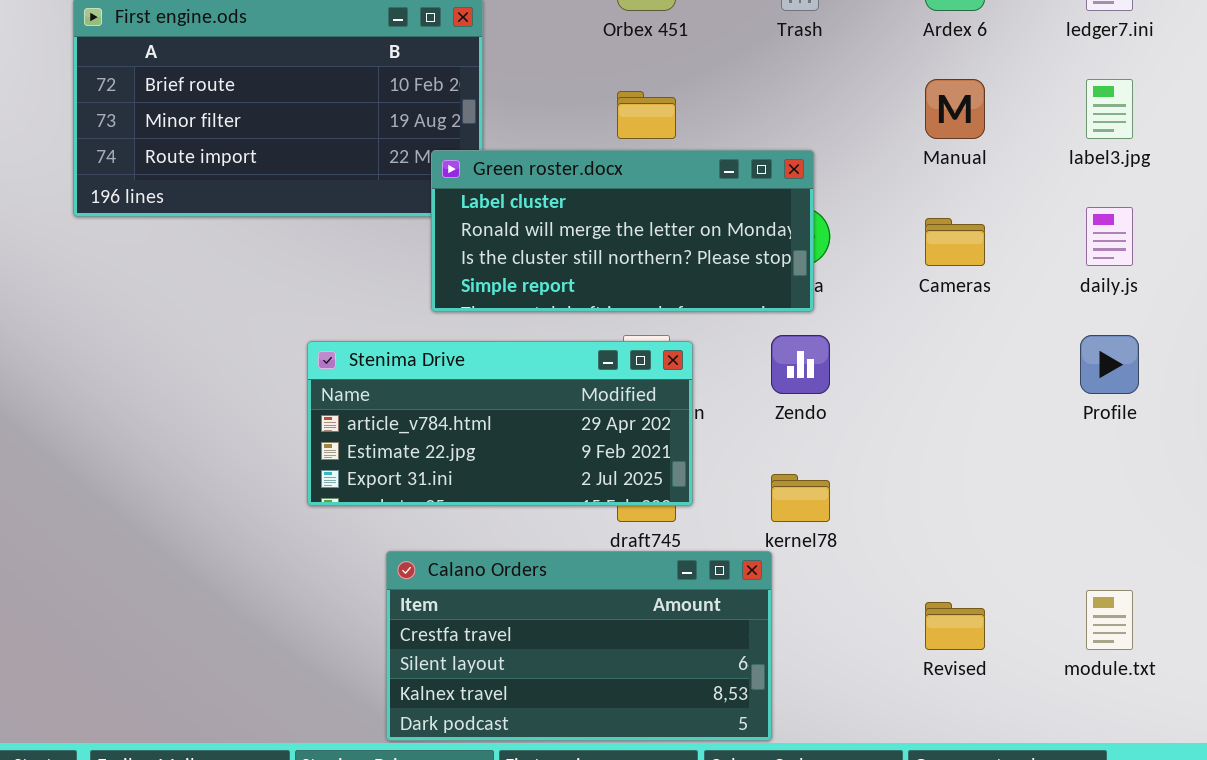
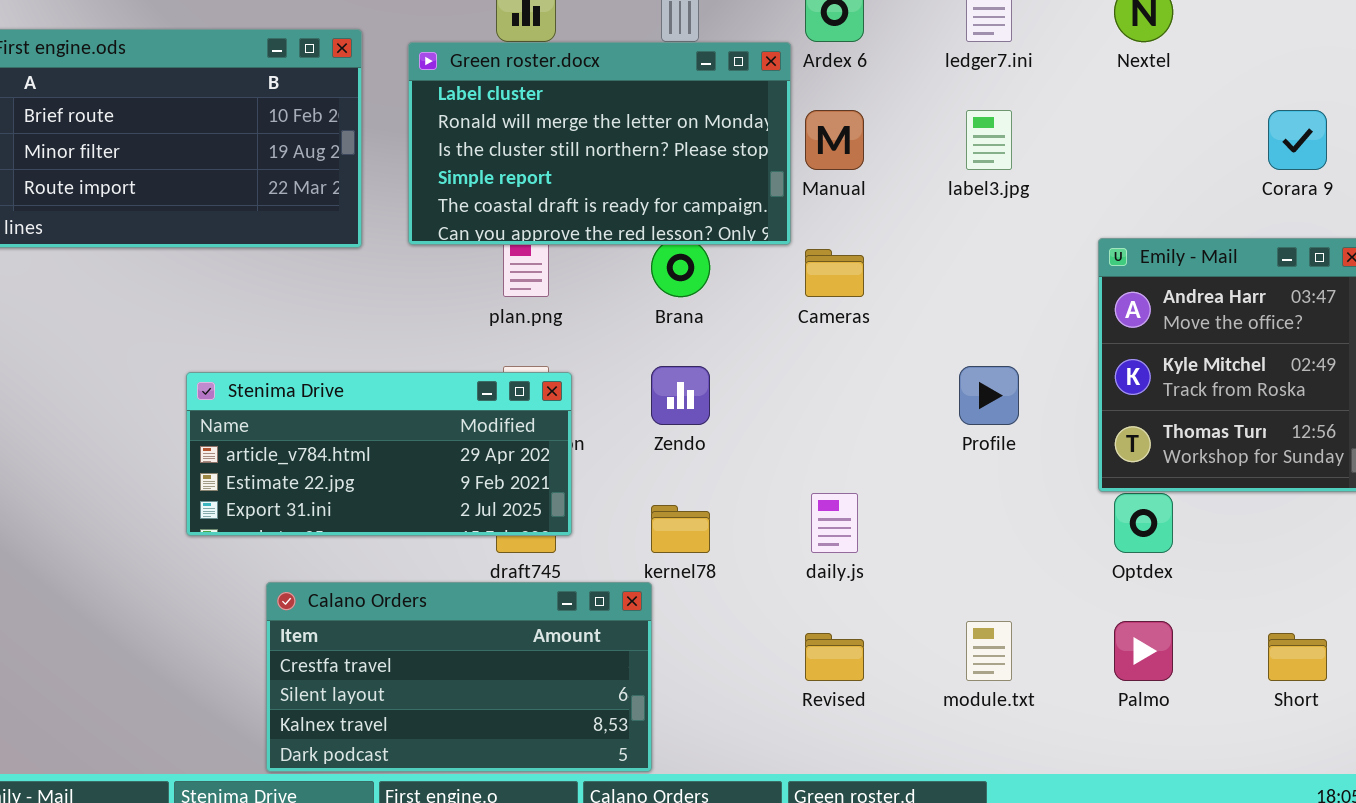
Green roster.docx: [431,150,814,312] -> [408,42,791,245], moved, resized
daily.js: [1086,207,1133,266] -> [811,493,858,553], moved

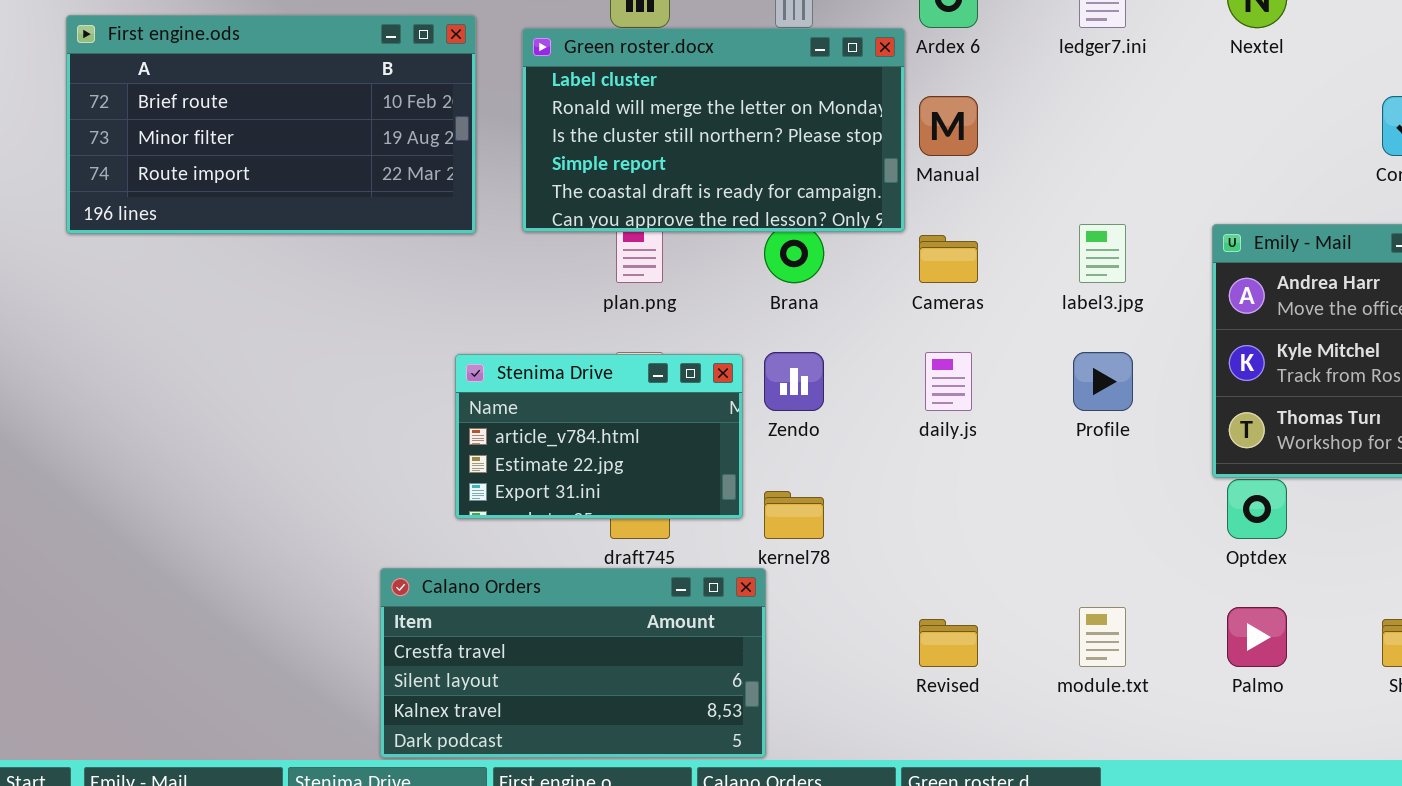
label3.jpg: [966,110,1012,170] -> [1079,224,1126,283], moved
Stenima Drive: [186,372,572,536] -> [455,354,743,519], moved, resized
daily.js: [811,493,858,553] -> [925,352,972,411], moved

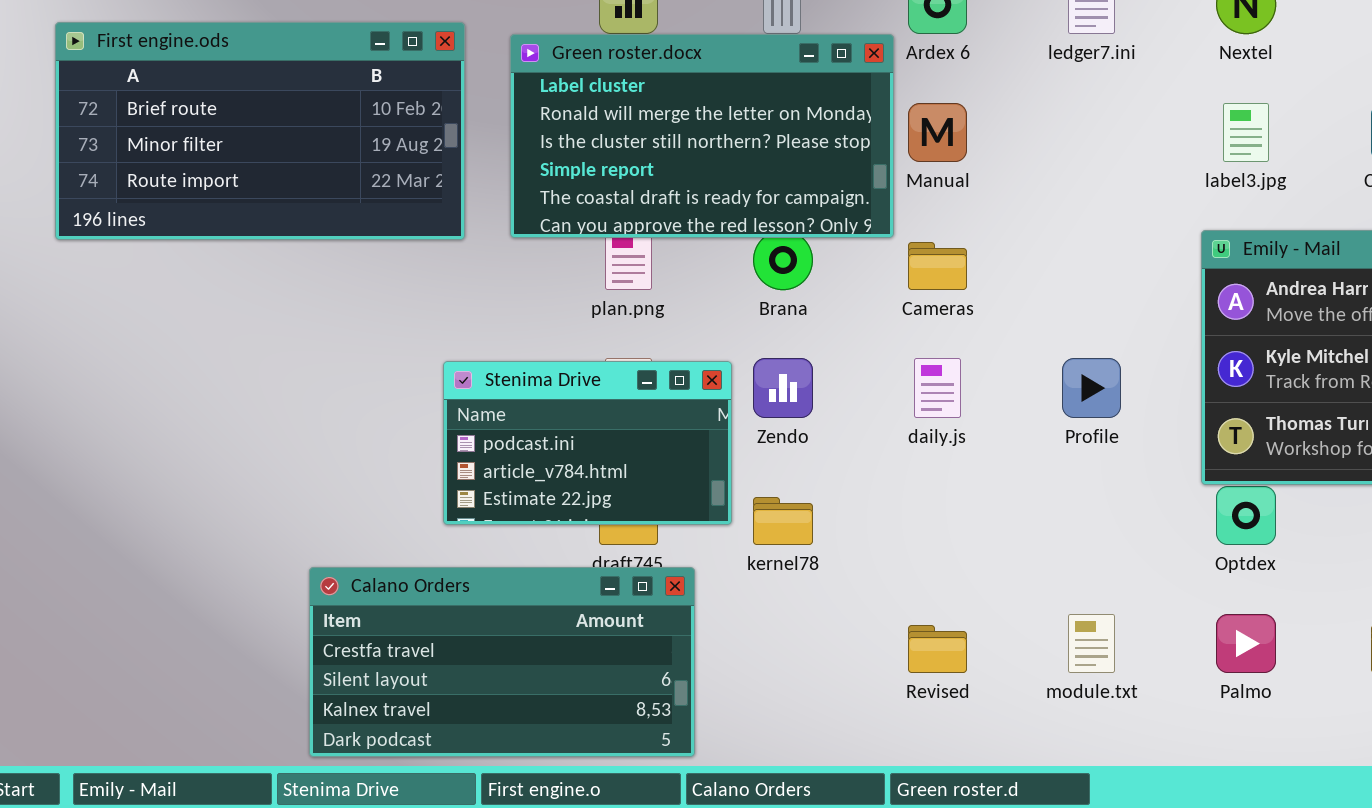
label3.jpg: [1079,224,1126,283] -> [1223,103,1269,162], moved
Stenima Drive: [455,354,743,519] -> [443,361,732,525], scrolled up 1 row
Calano Orders: [380,568,766,758] -> [309,567,695,757], moved

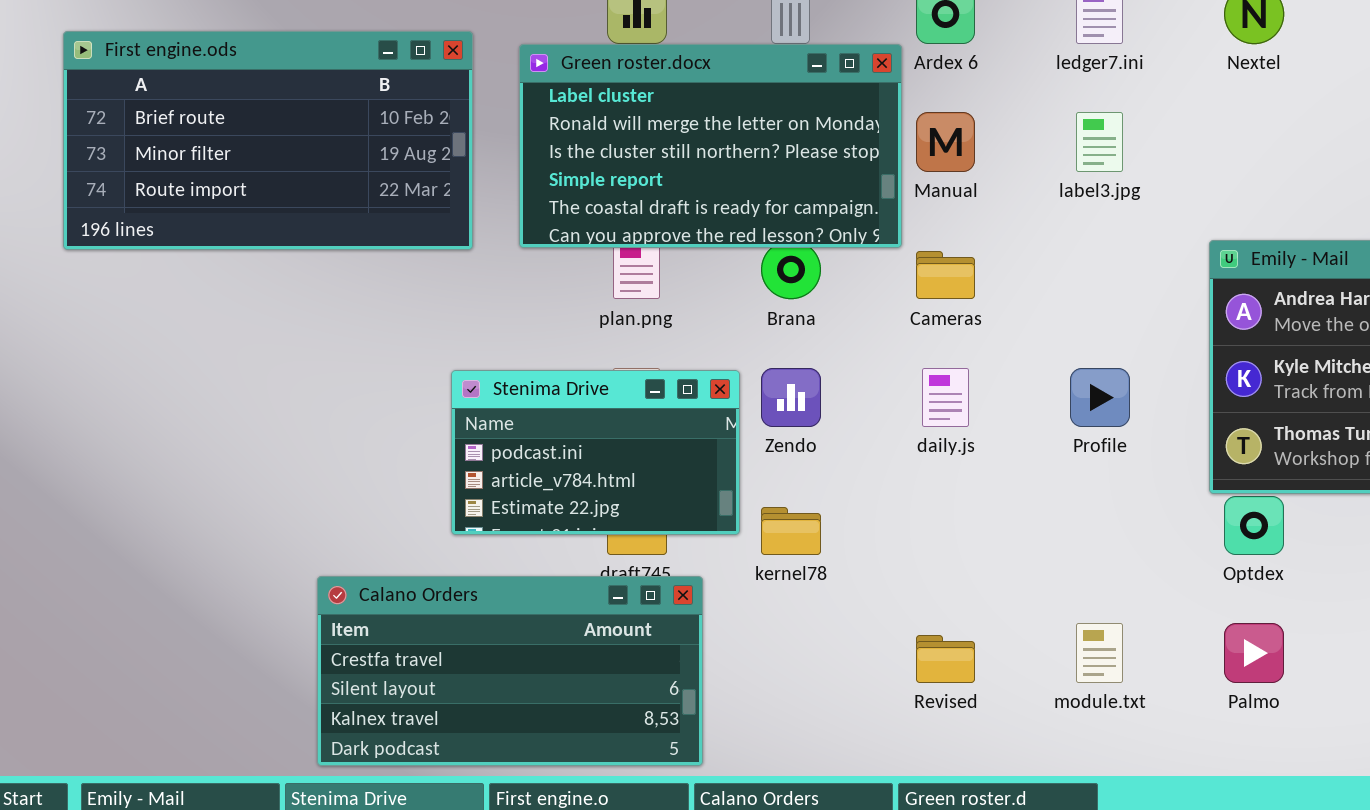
label3.jpg: [1223,103,1269,162] -> [1076,112,1123,172], moved

